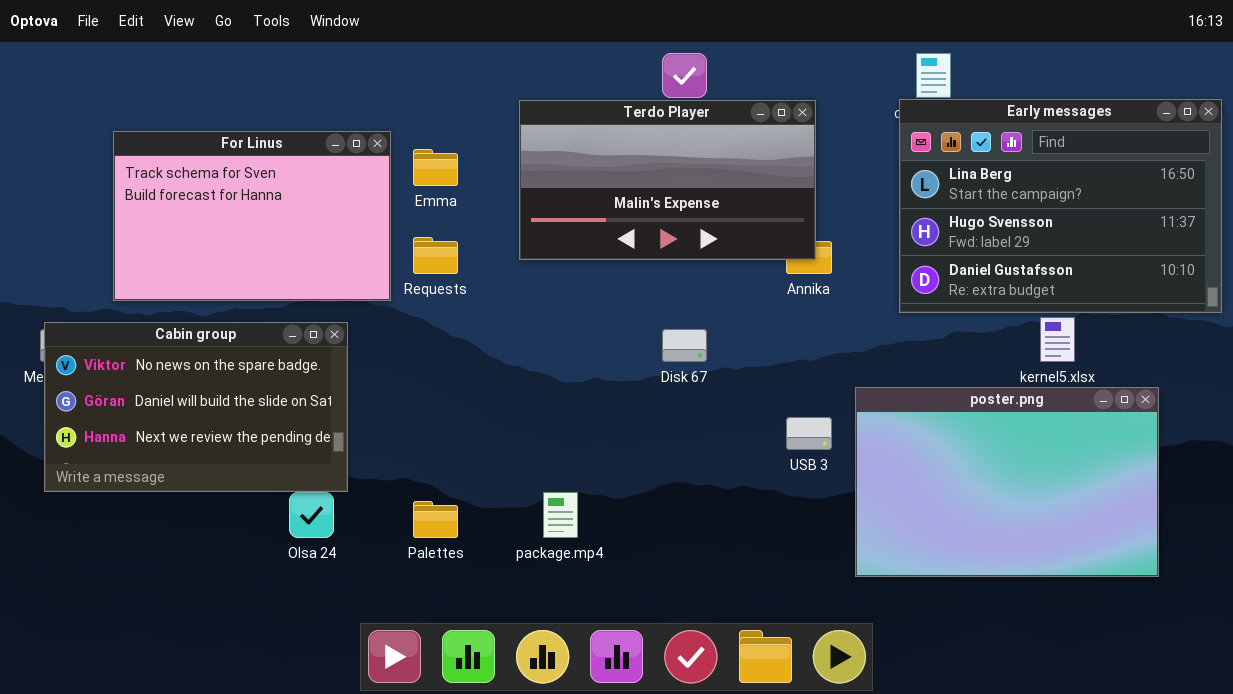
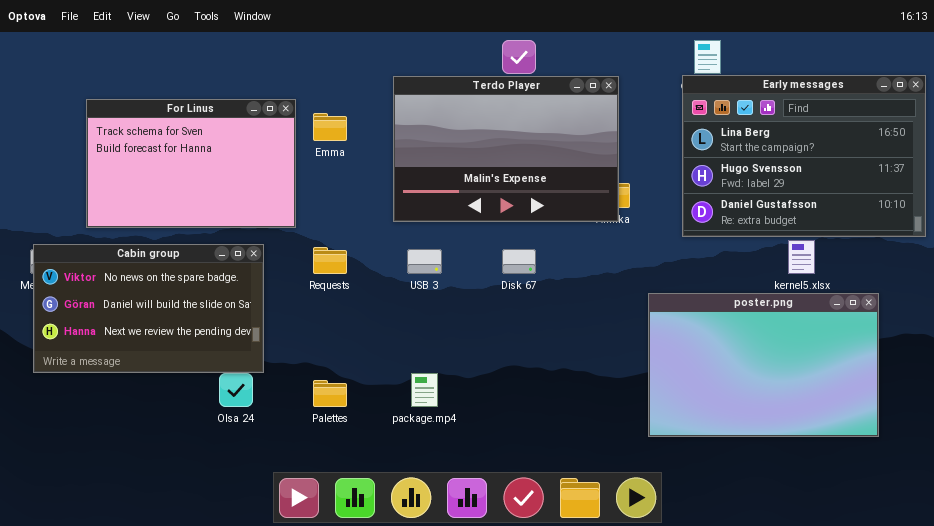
Terdo Player: [519,100,816,260] -> [393,76,619,222], resized
Requests: [413,237,458,274] -> [313,247,347,274], moved
USB 3: [786,417,832,450] -> [407,249,442,274], moved

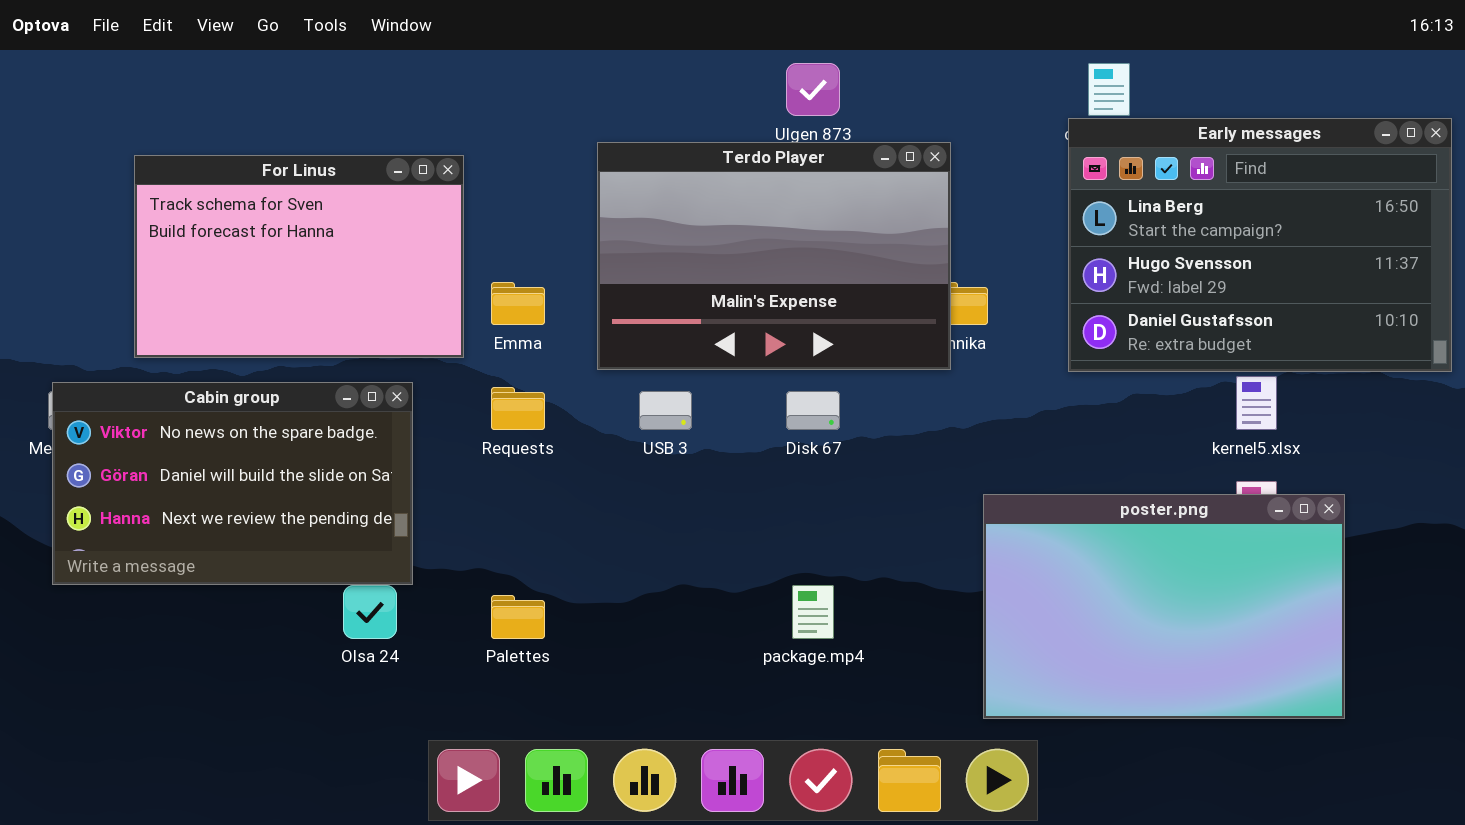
Terdo Player: [393,76,619,222] -> [597,142,951,370], moved
Emma: [313,113,347,141] -> [491,282,545,325], moved
poster.png: [648,293,879,437] -> [983,494,1345,719], moved
package.mp4: [411,373,438,407] -> [792,585,834,639], moved

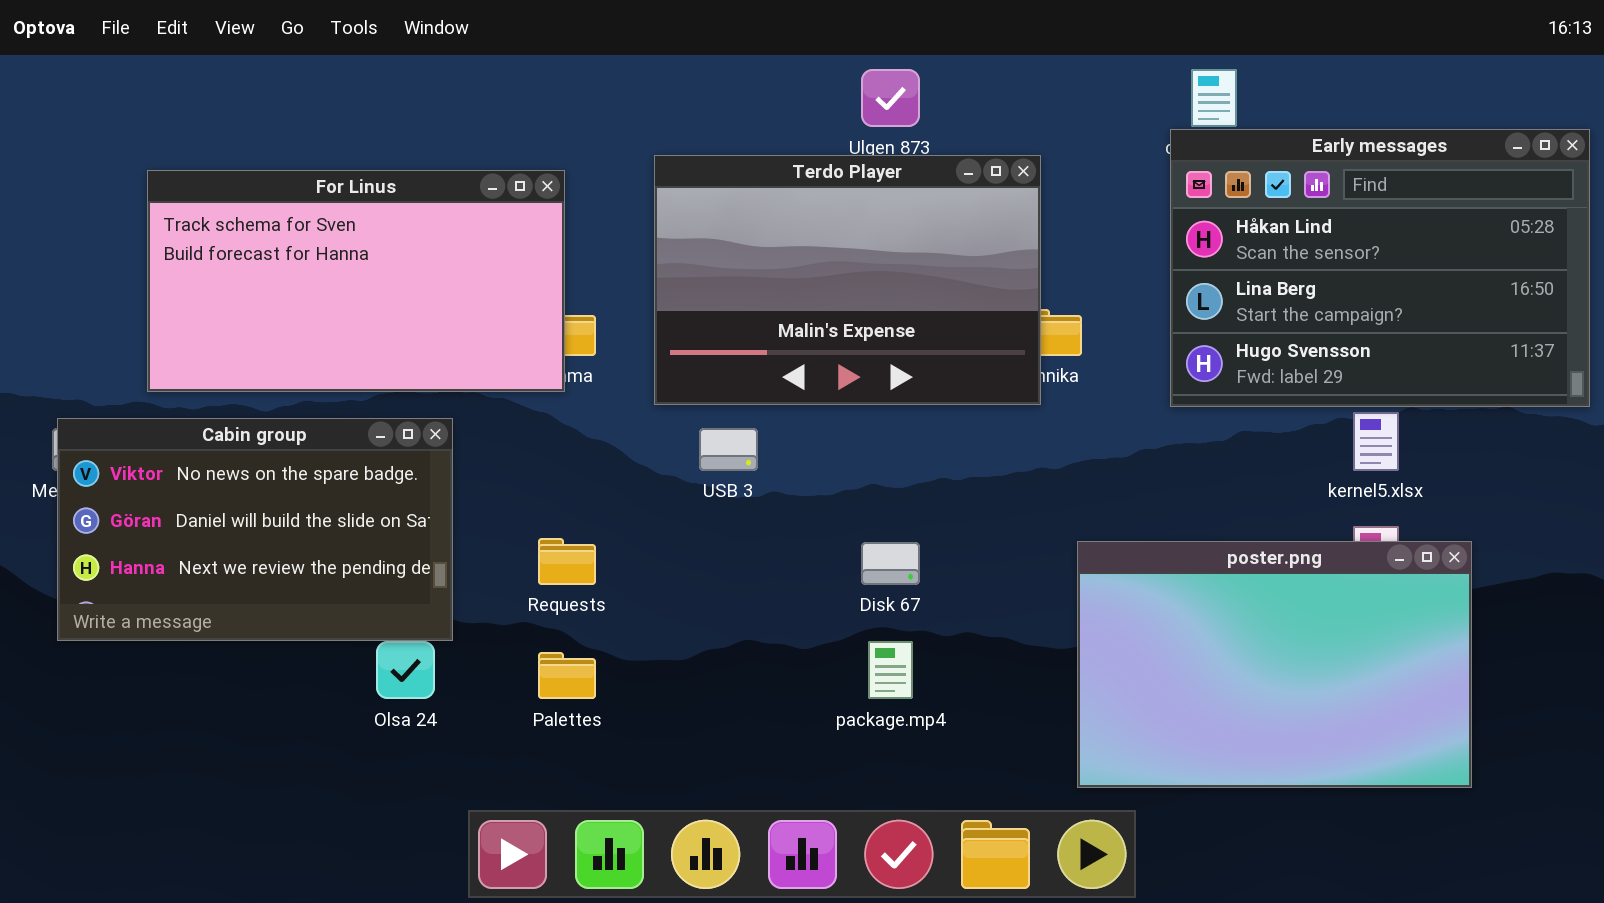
Early messages: [1068,118,1452,372] -> [1170,129,1590,407], scrolled up 1 row
For Linus: [134,155,464,358] -> [147,170,565,392], resized
Requests: [491,387,545,430] -> [538,538,596,585], moved
Disk 67: [786,391,840,430] -> [861,542,920,585], moved

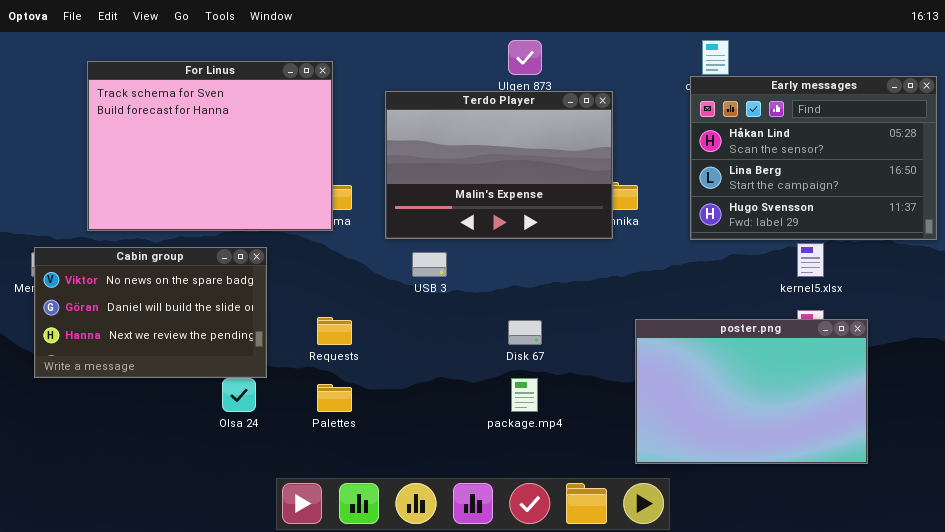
For Linus: [147,170,565,392] -> [87,61,333,231], resized

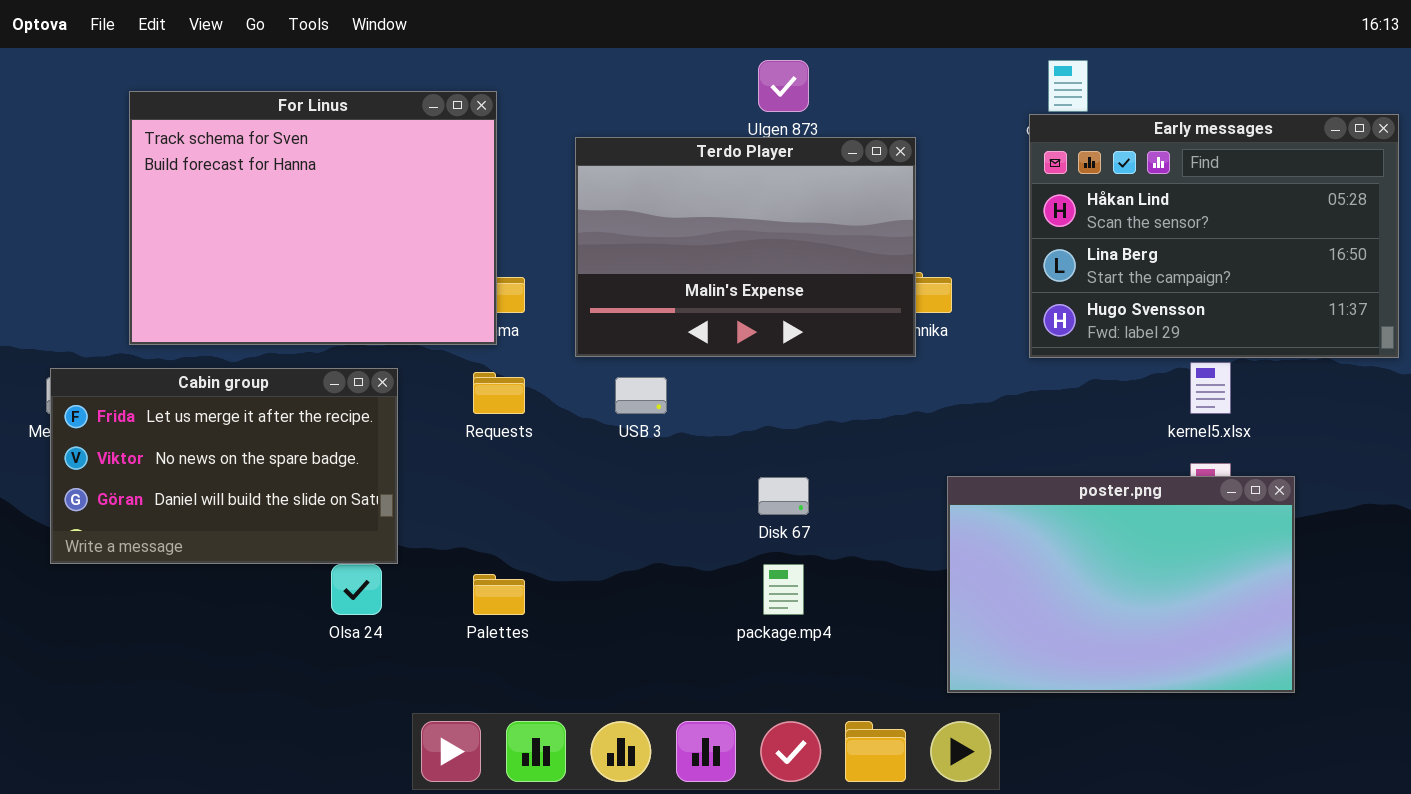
Cabin group: [34,247,267,378] -> [50,368,398,564], scrolled up 1 row
Requests: [317,317,352,345] -> [473,372,525,414], moved

